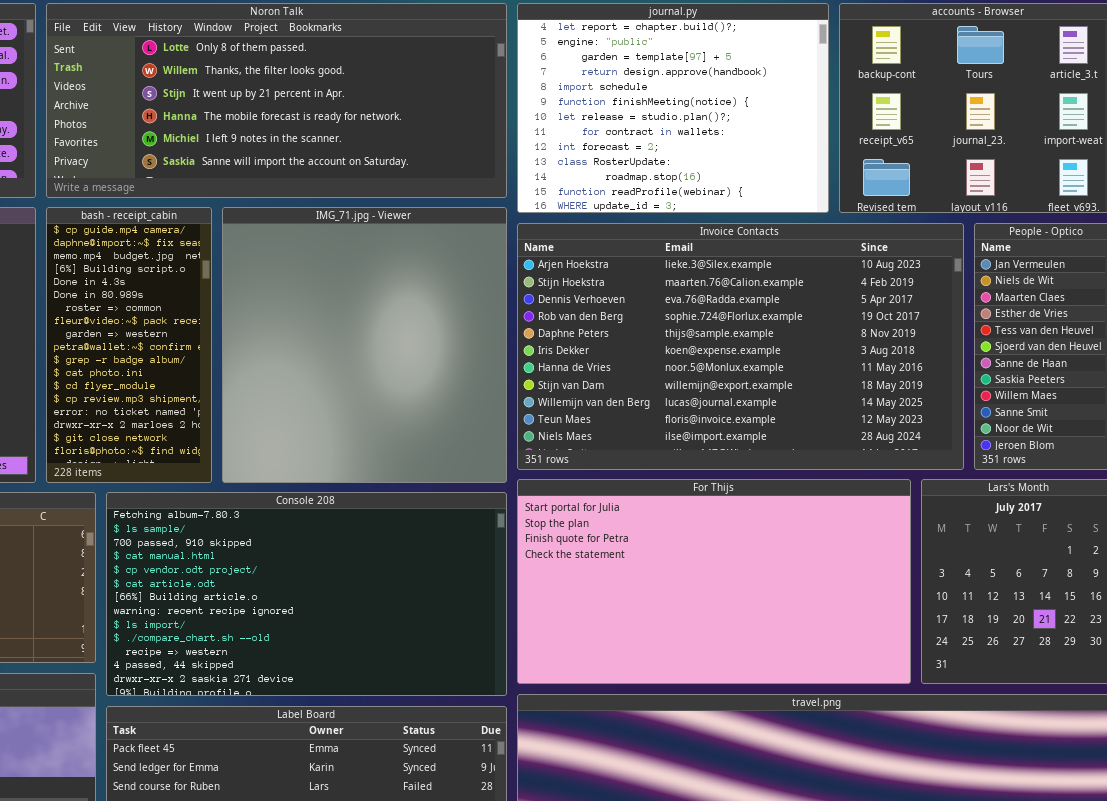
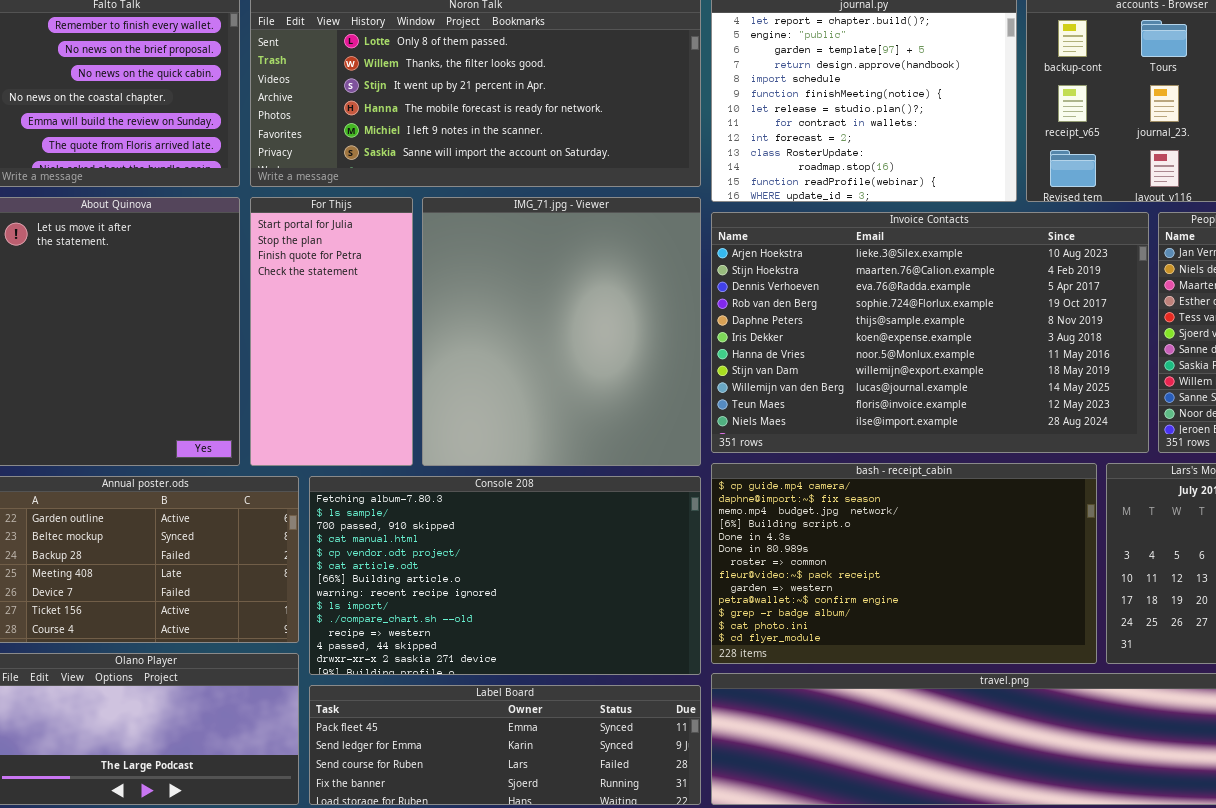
bash - receipt_cabin: [46,207,212,483] -> [711,463,1097,664], moved, resized
For Thijs: [517,479,911,684] -> [250,197,413,466], moved, resized

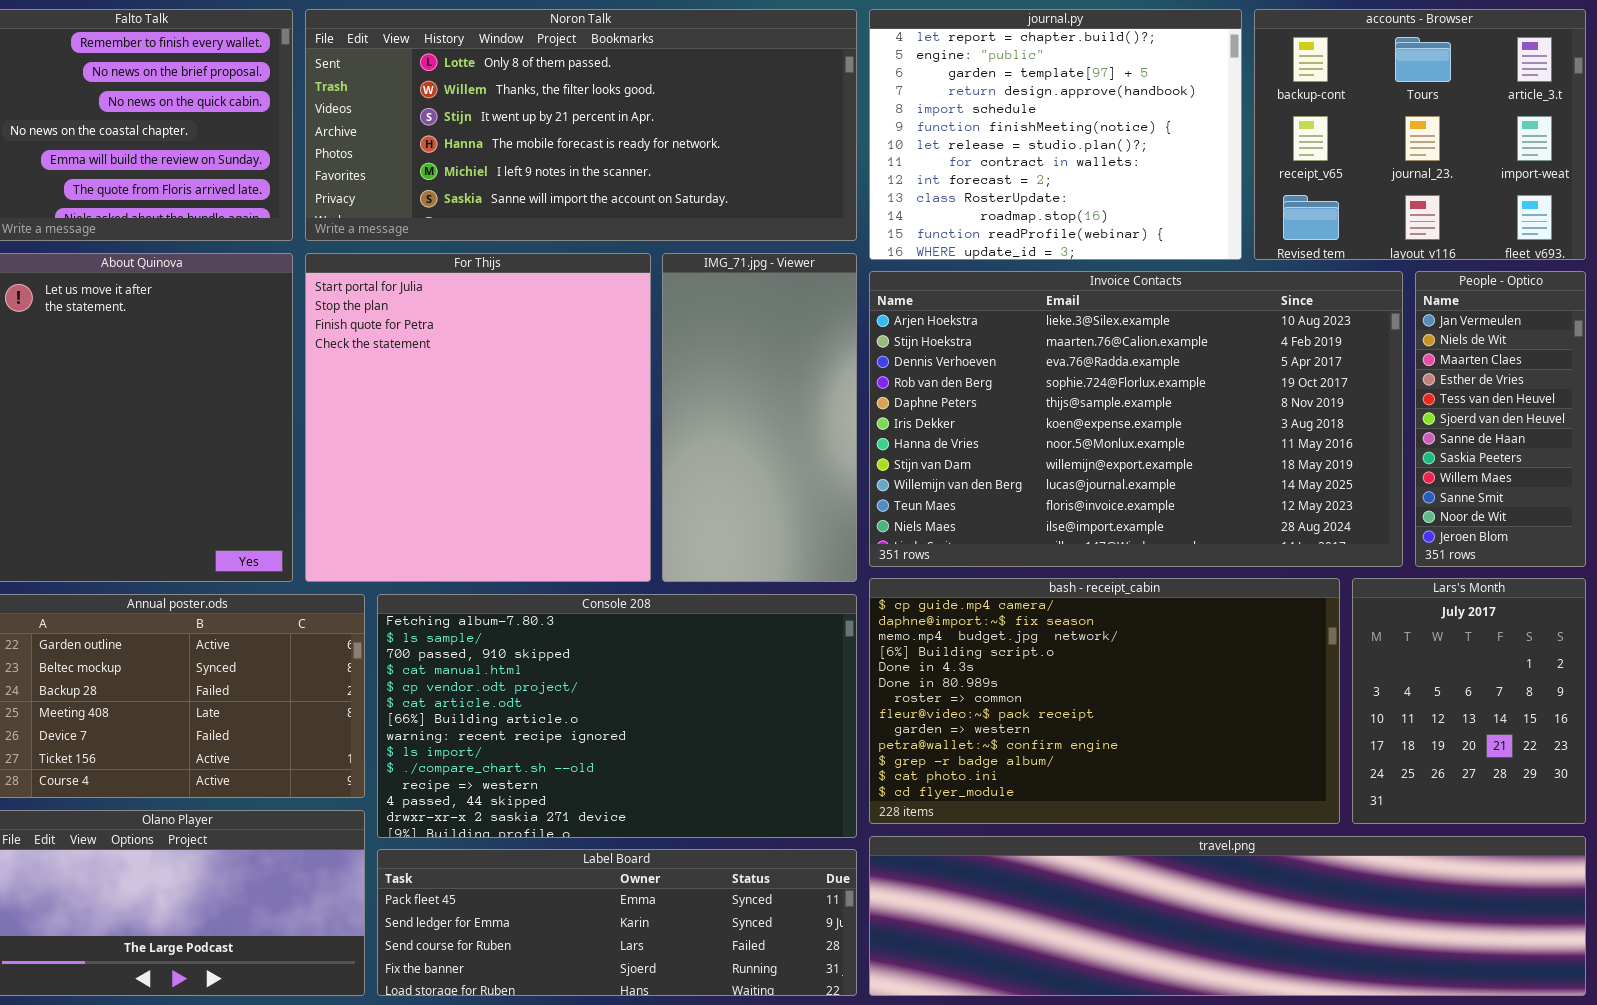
For Thijs: [250,197,413,466] -> [305,253,651,582], resized
IMG_71.jpg - Viewer: [422,197,701,466] -> [662,253,857,582], resized

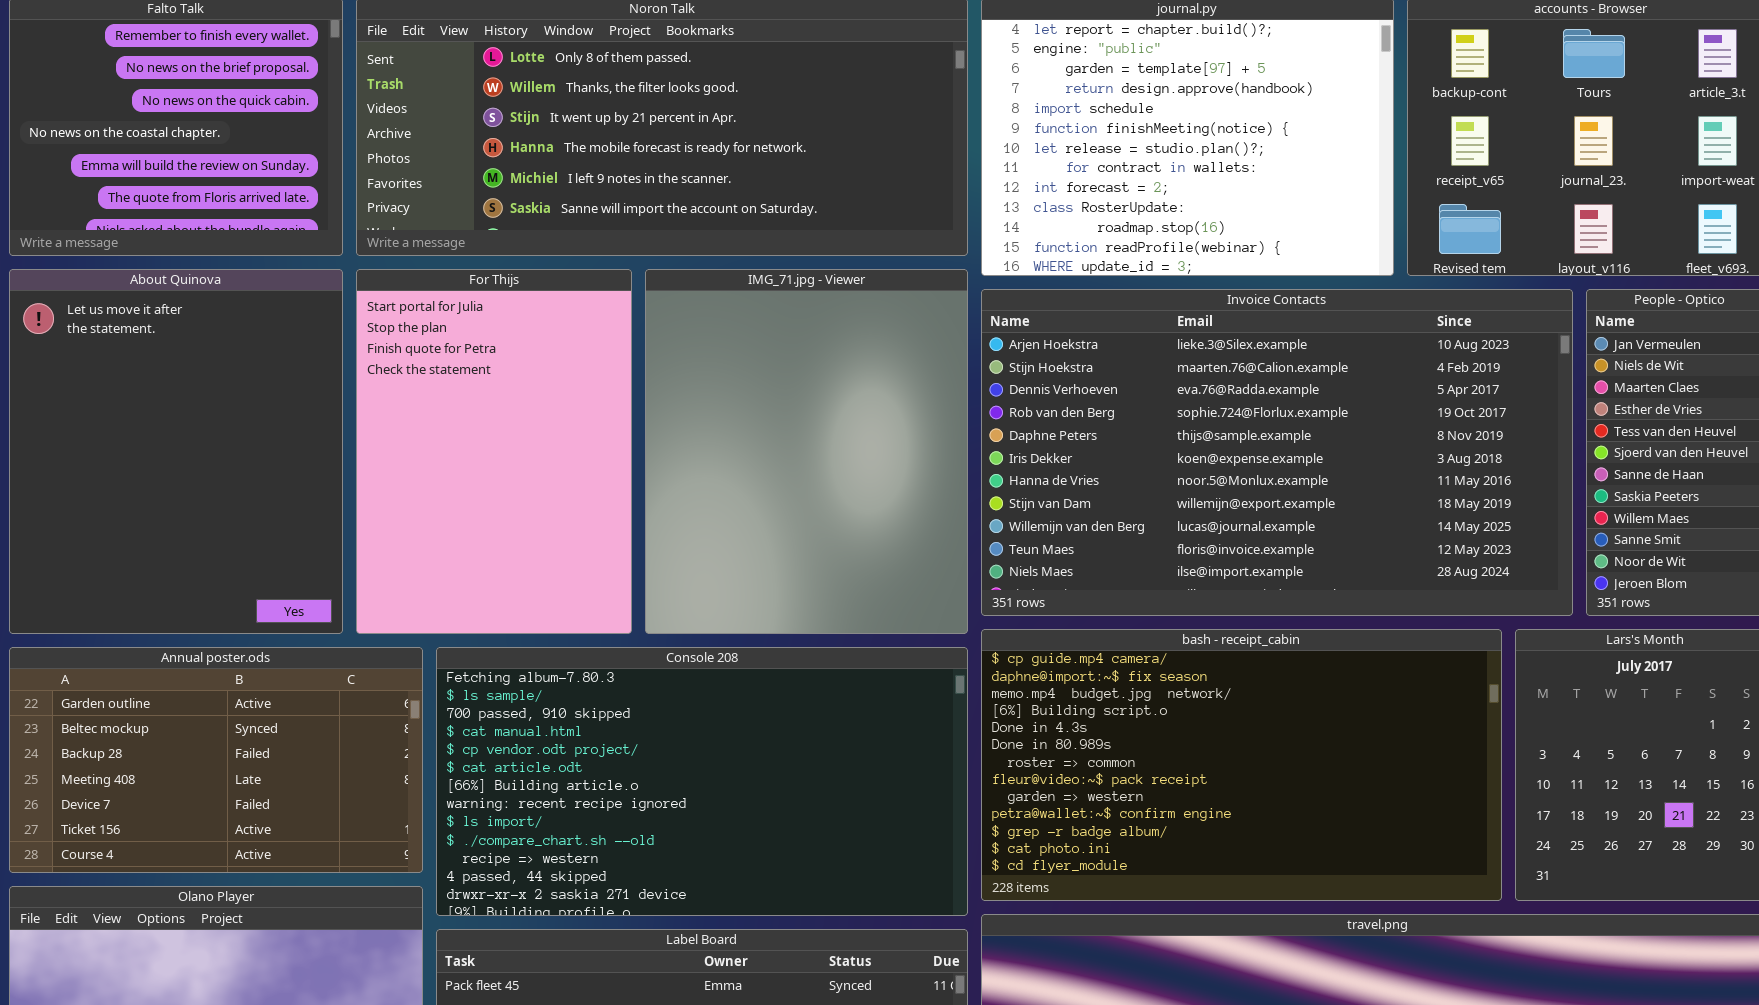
For Thijs: [305,253,651,582] -> [356,269,632,634], resized
IMG_71.jpg - Viewer: [662,253,857,582] -> [645,269,968,634], resized

